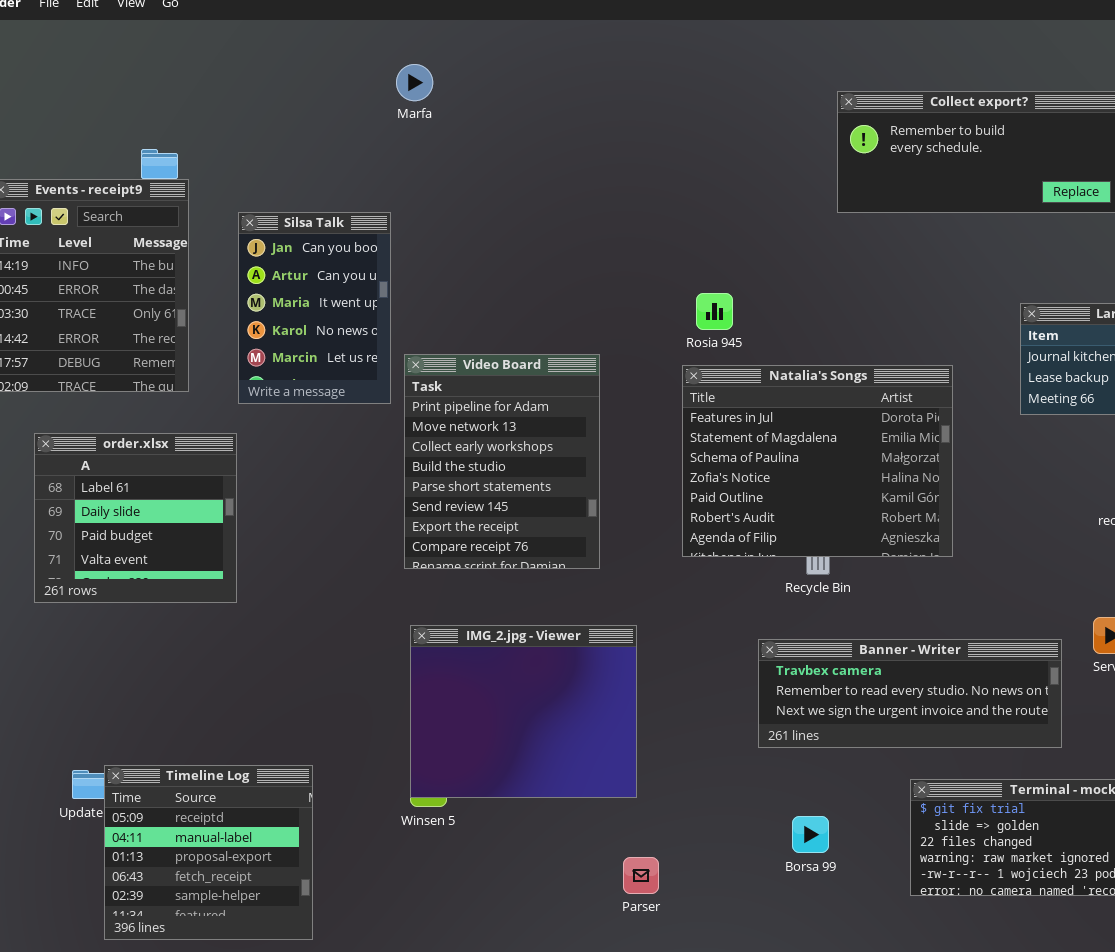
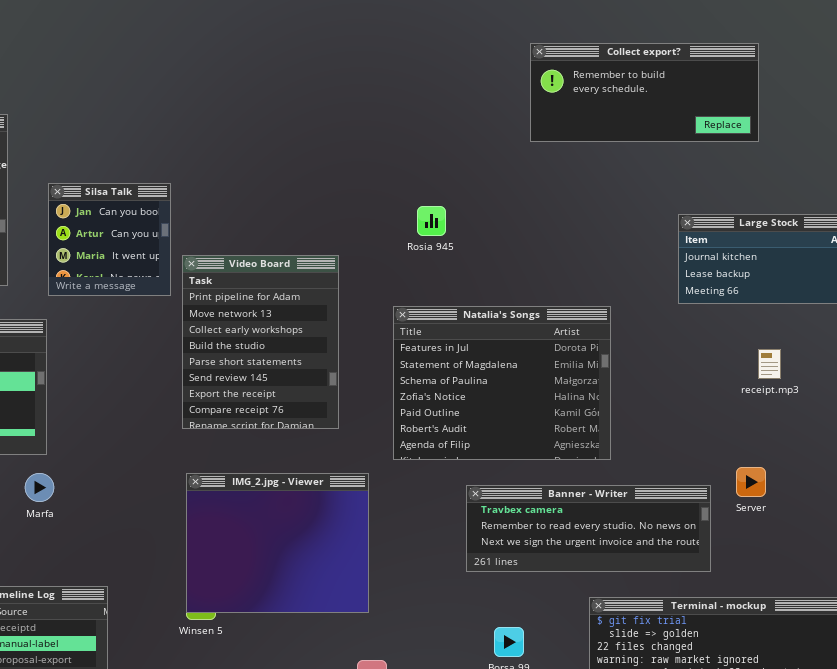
Marfa: [396,64,433,101] -> [25,473,54,502], moved
Silsa Talk: [238,212,391,404] -> [48,183,171,296], resized
Natalia's Songs: [682,365,953,557] -> [393,306,611,460], moved

